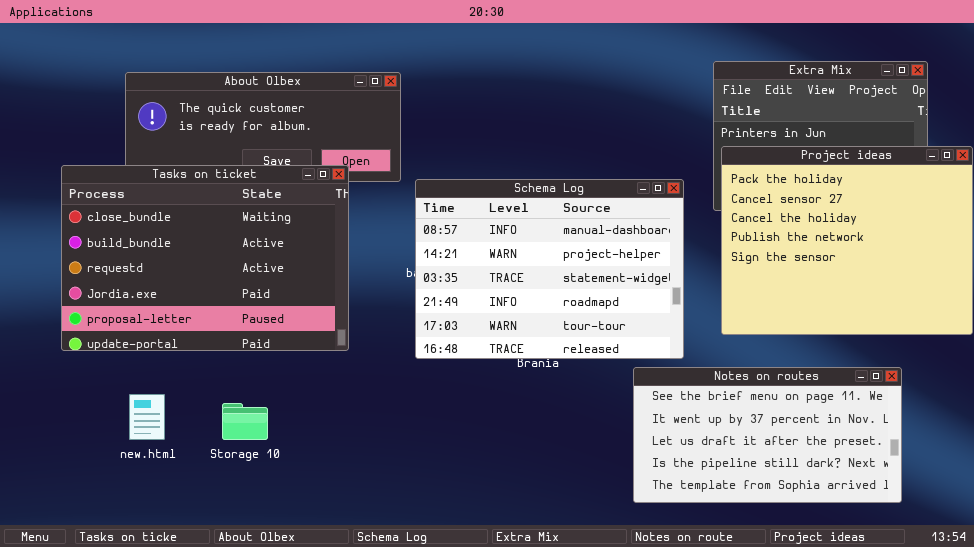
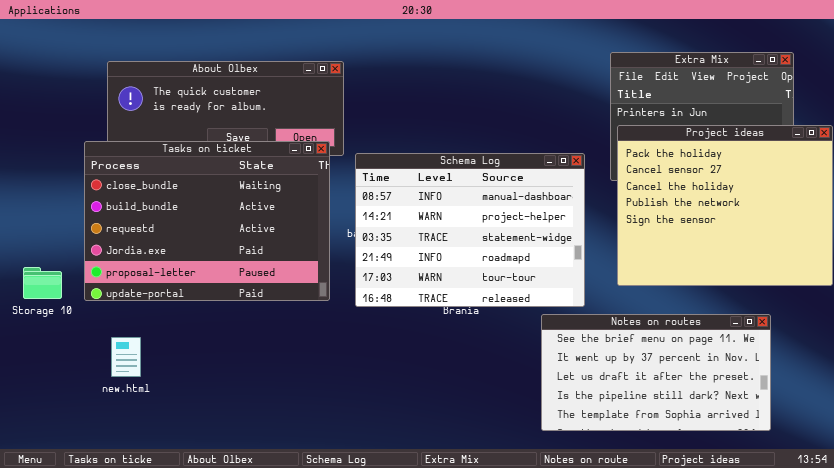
Tasks on ticket: [61,165,349,351] -> [84,141,330,301], moved
Storage 10: [222,403,268,440] -> [23,267,62,299], moved

